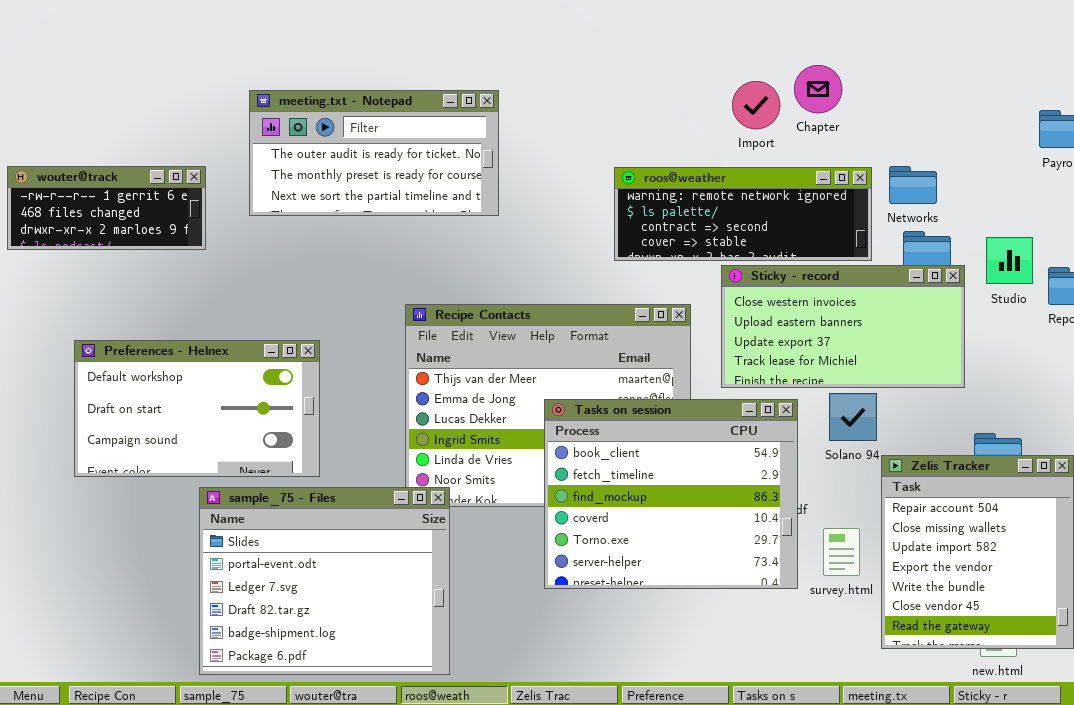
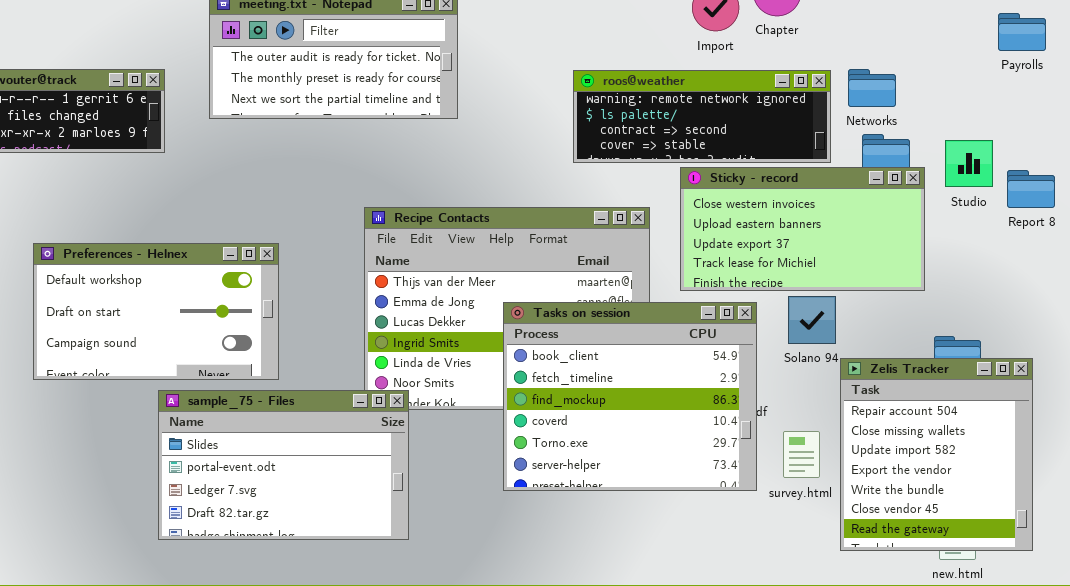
sample_75 - Files: [199,487,450,675] -> [158,390,409,540], resized

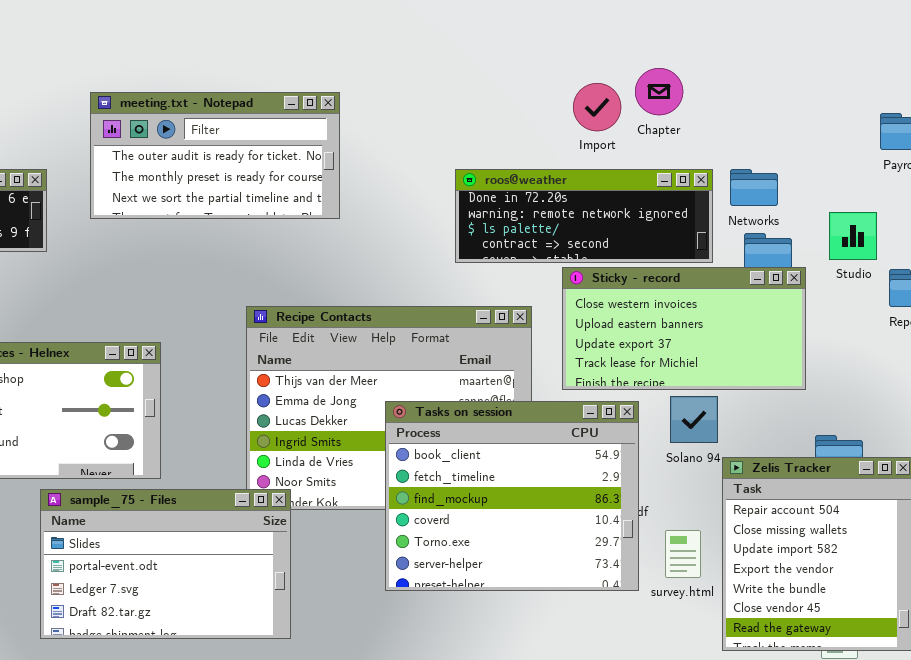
roos@weather: [573,70,831,163] -> [455,169,713,263], scrolled up 1 row
Studio: [945,140,993,187] -> [829,212,877,260], moved

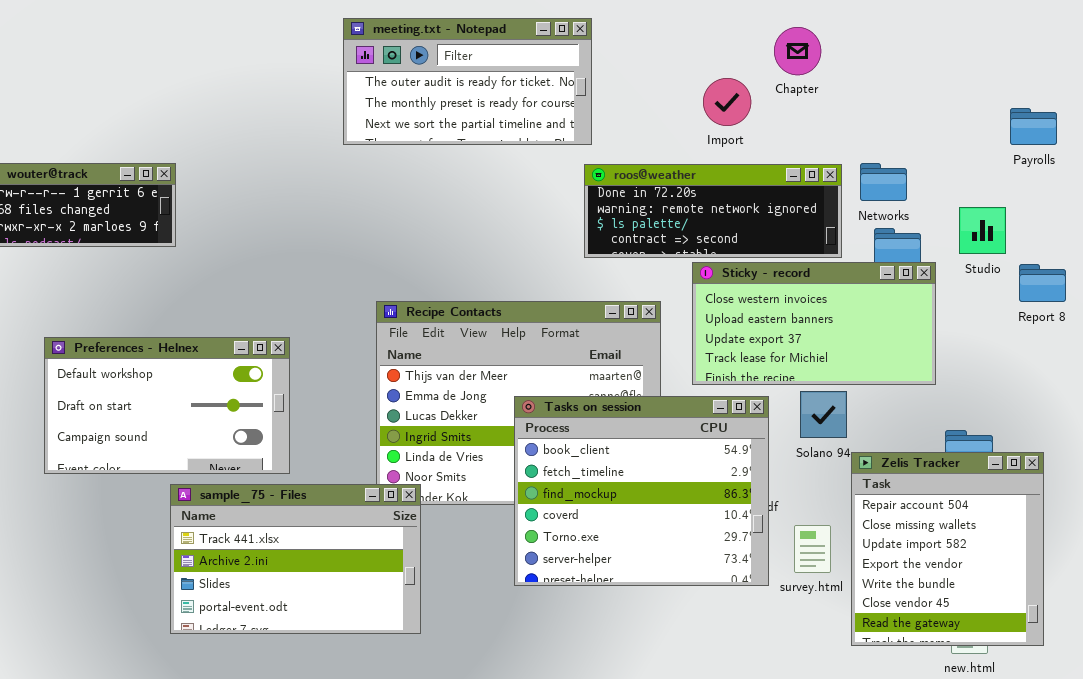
Chapter: [635,68,683,115] -> [774,27,821,75], moved
meeting.txt - Notepad: [90,92,340,219] -> [343,18,592,145], moved
sample_75 - Files: [40,489,291,639] -> [170,484,421,634], scrolled up 2 rows

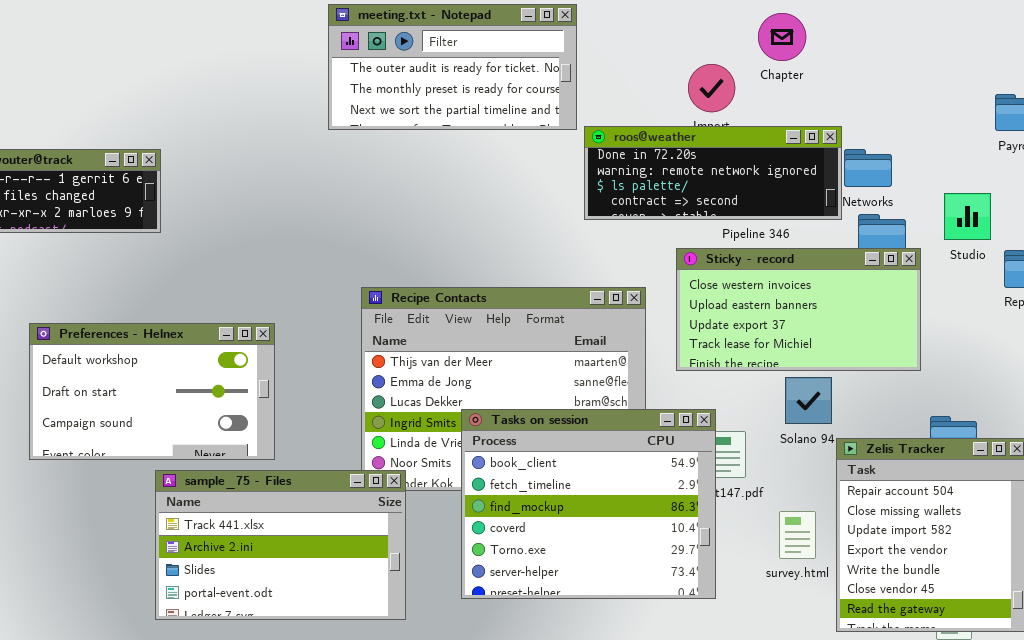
roos@weather: [584,164,842,258] -> [584,126,842,220], moved
Tasks on session: [514,396,769,586] -> [461,409,716,599], moved

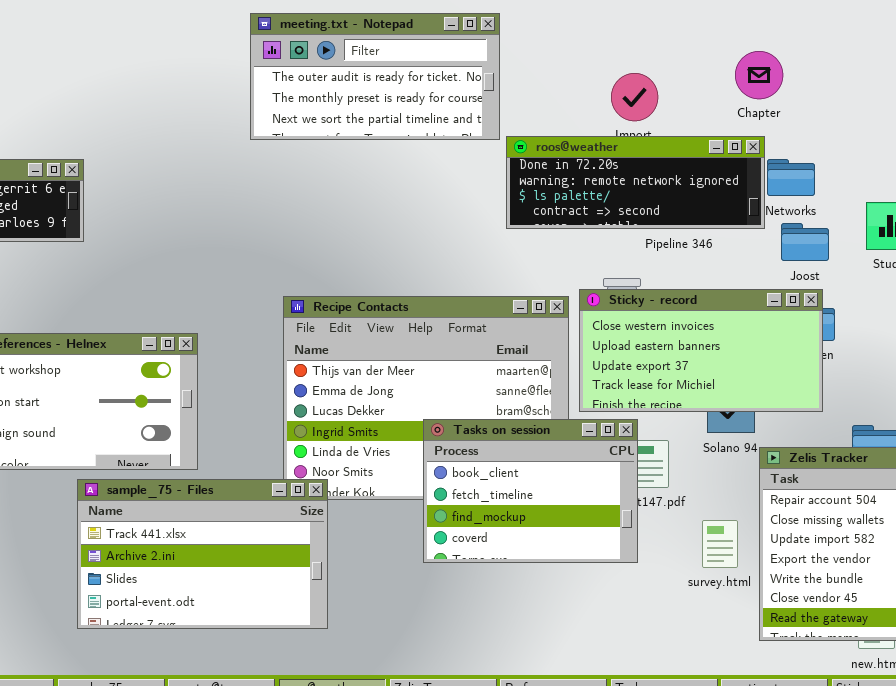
Chapter: [758,13,806,61] -> [735,51,783,99], moved
Sticky - record: [676,248,921,371] -> [579,289,823,412], moved
Tasks on session: [461,409,716,599] -> [423,419,638,563], resized

